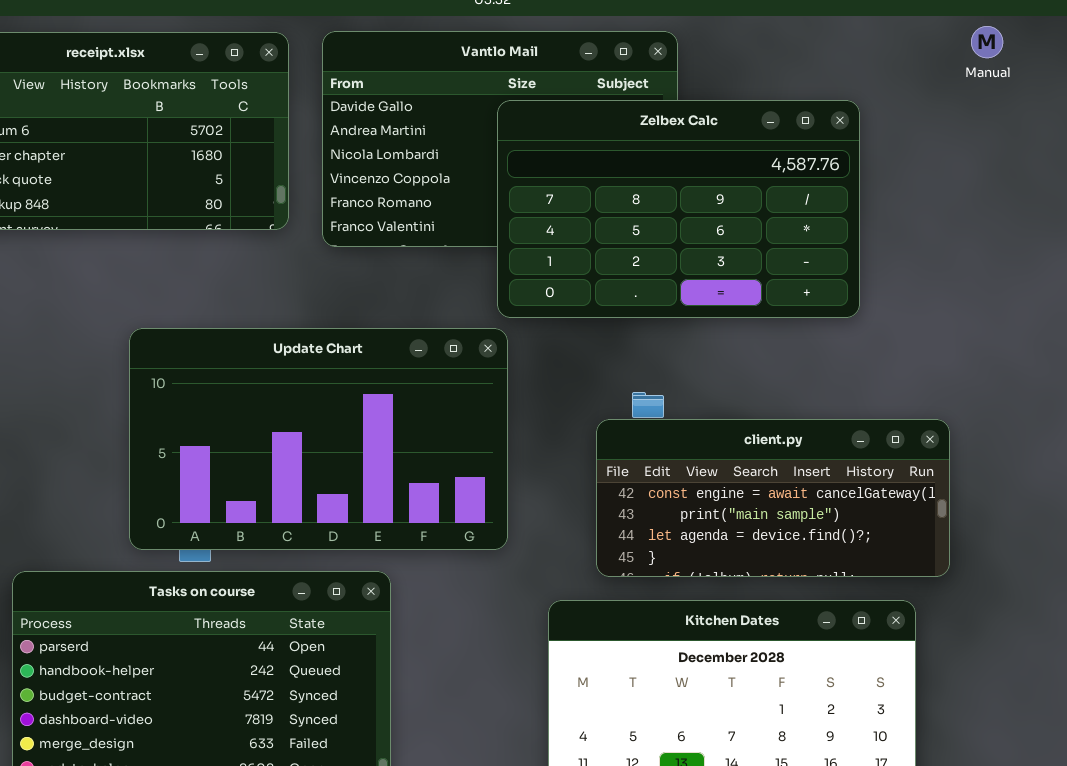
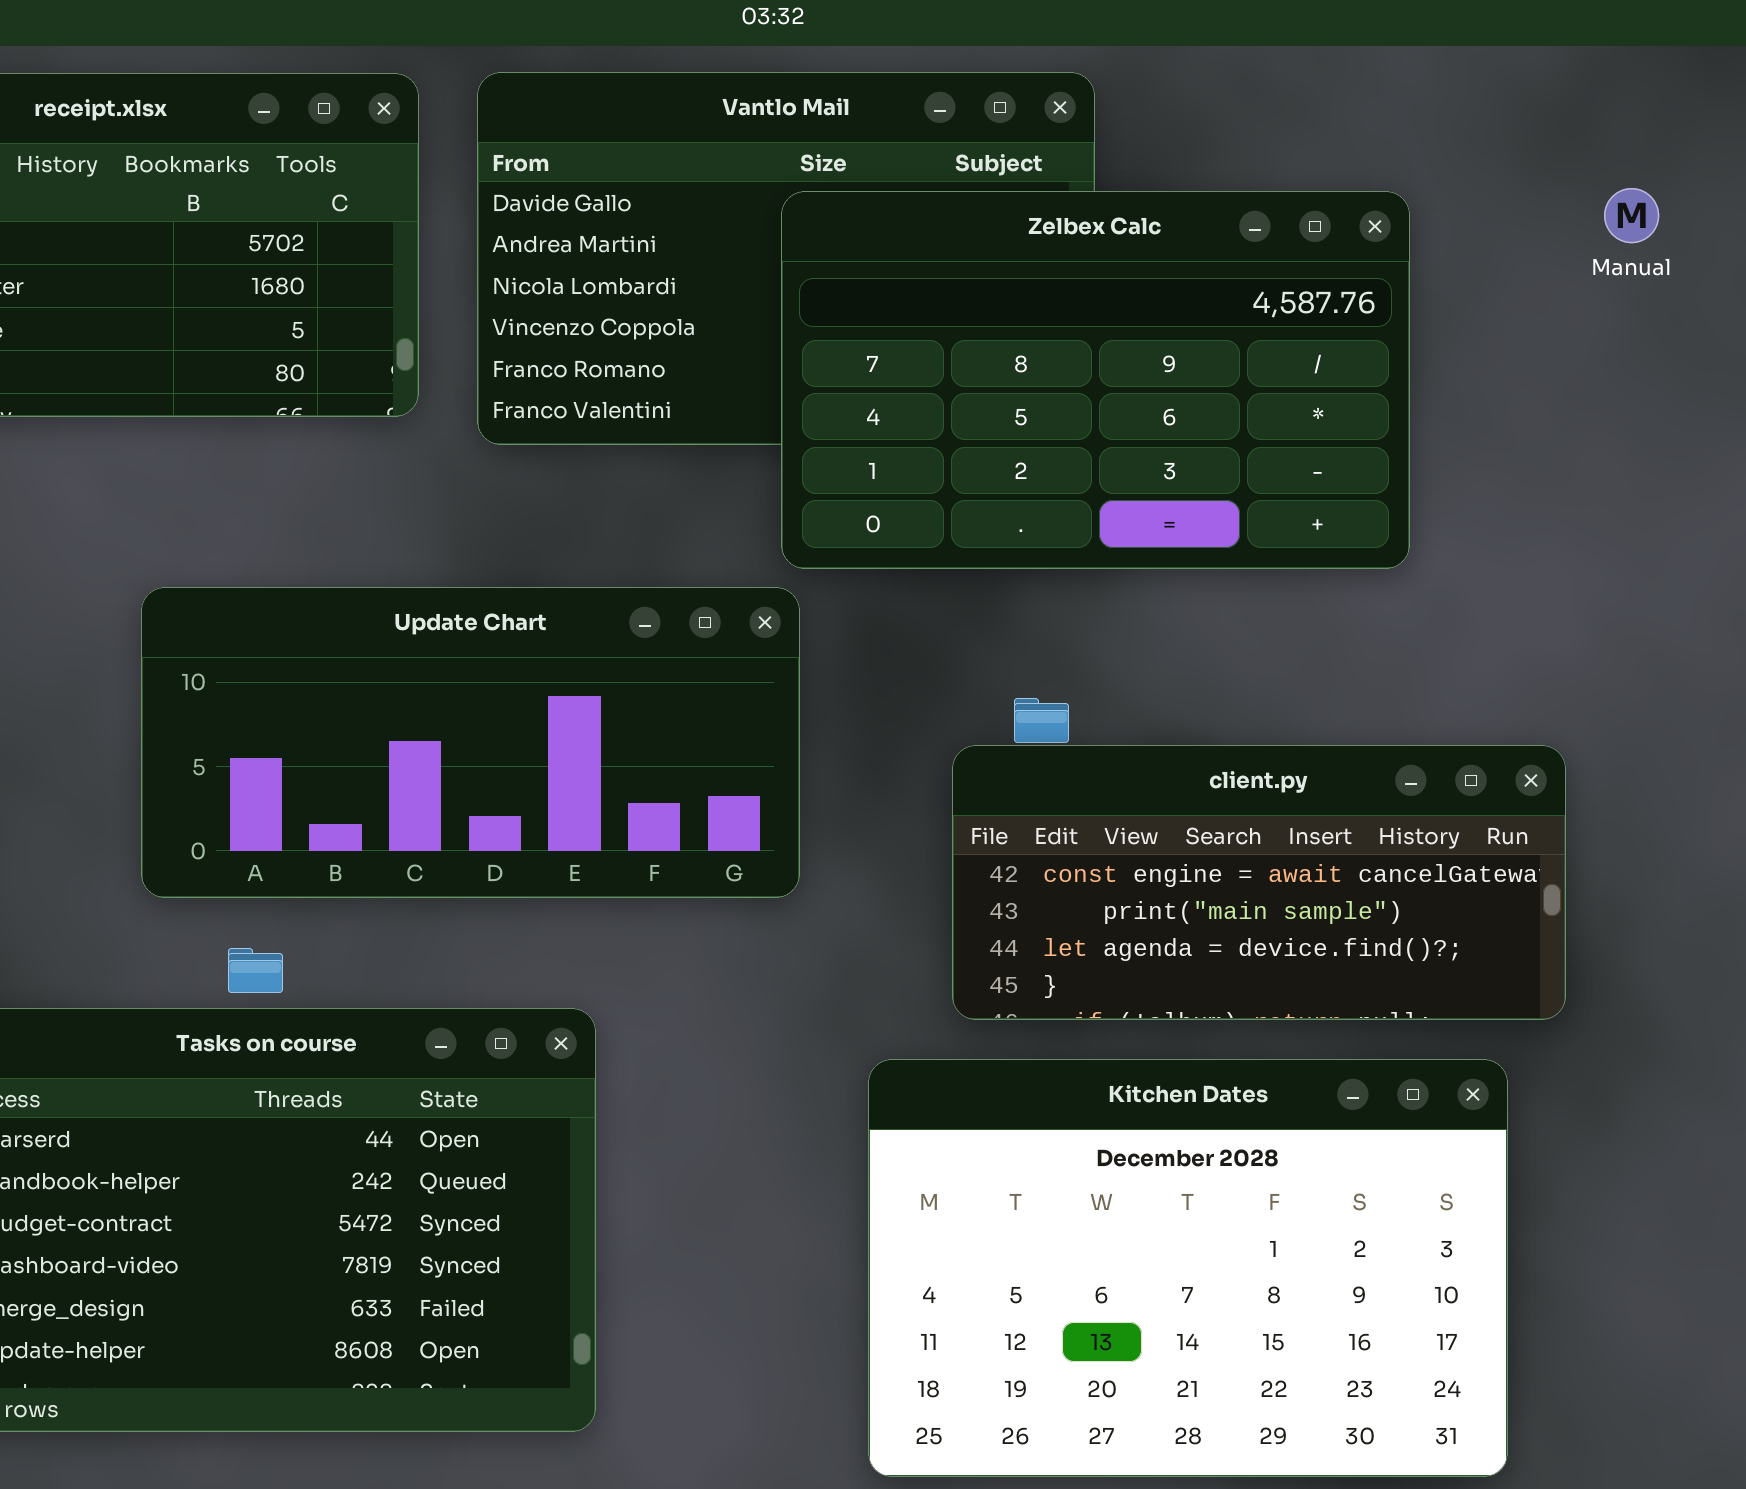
Manual: [971,26,1003,58] -> [1604,188,1659,243], moved
Update Chart: [129,328,508,550] -> [141,587,800,898], resized

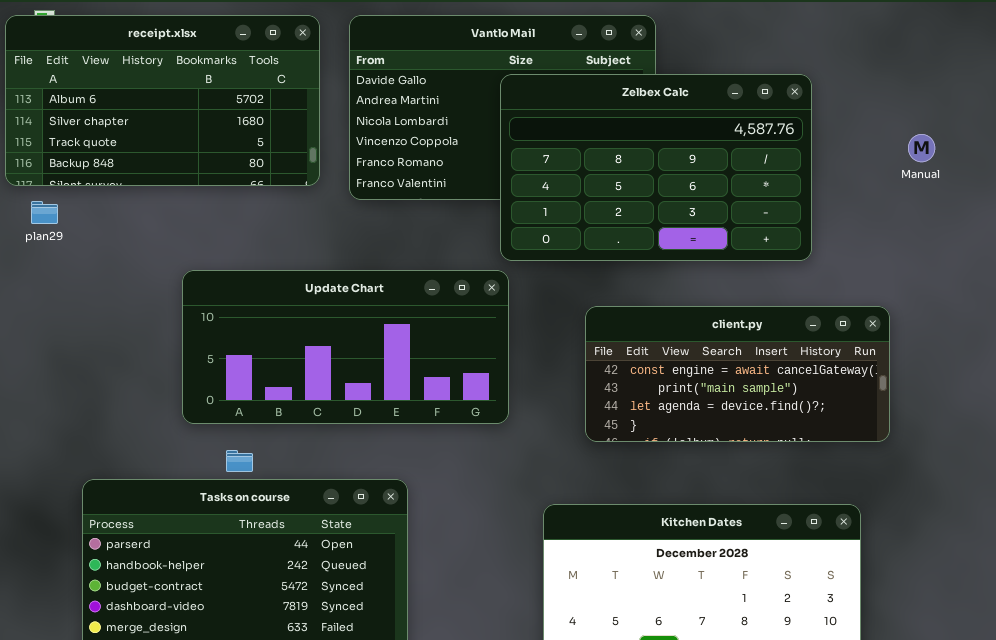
Manual: [1604,188,1659,243] -> [908,134,935,162], moved
client.py: [952,745,1566,1020] -> [585,306,890,442], moved

